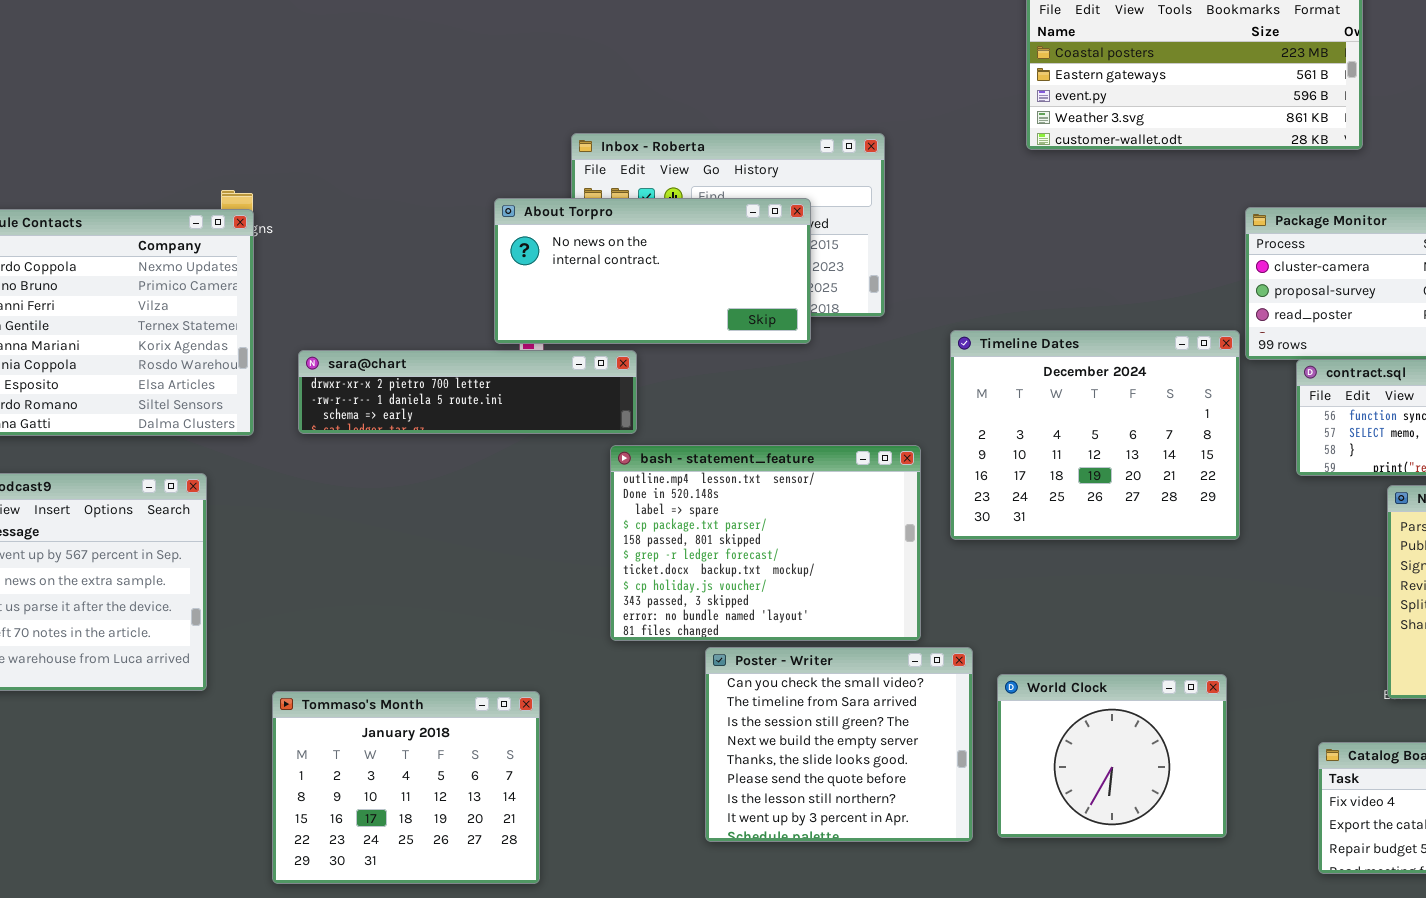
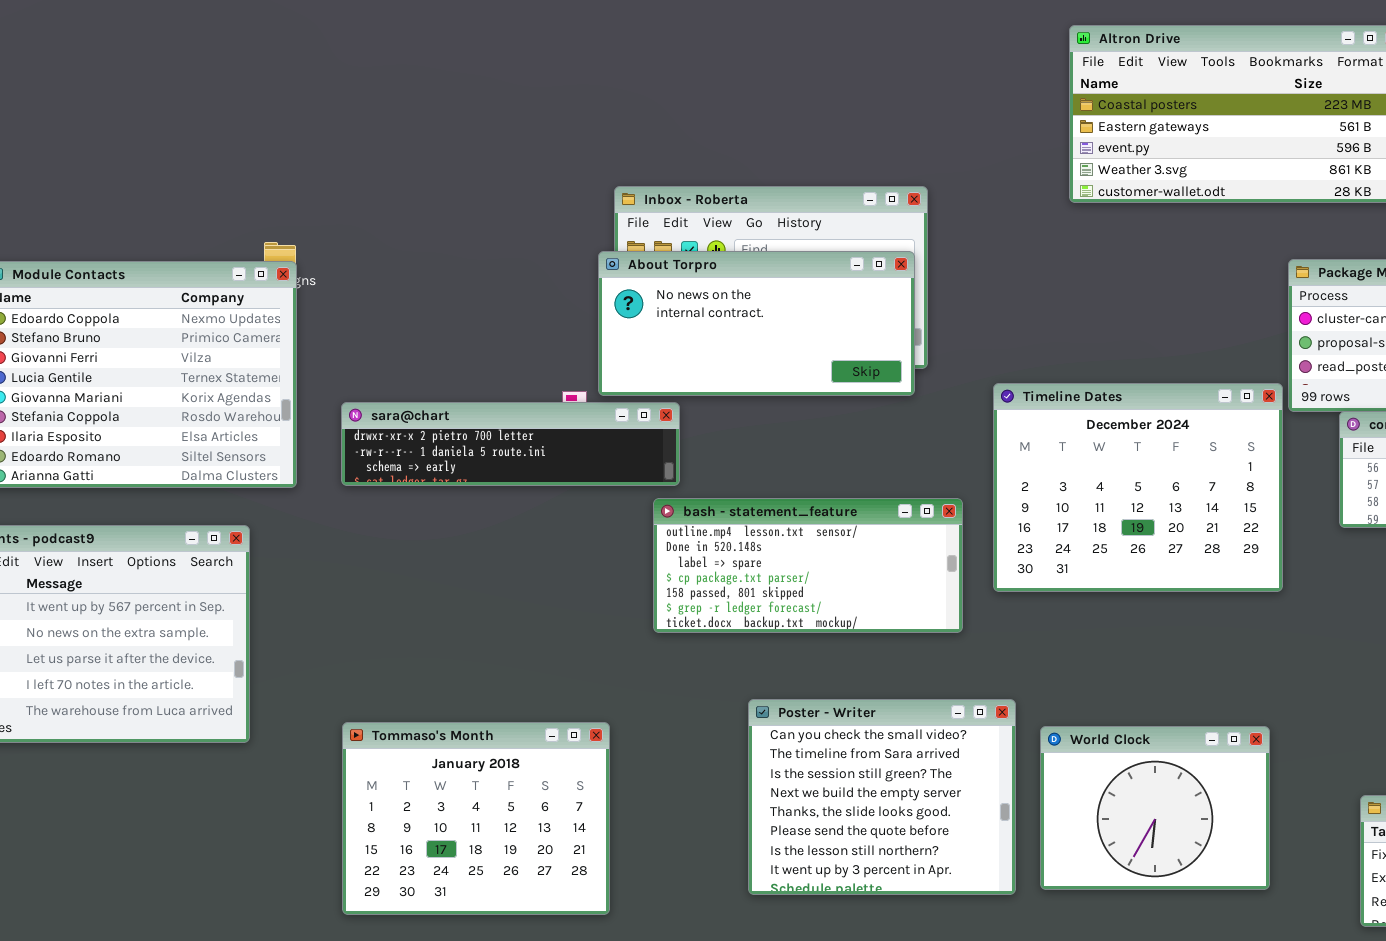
About Torpro: [494,198,811,344] -> [598,251,915,396], moved
bash - statement_feature: [610,445,921,641] -> [653,498,963,633], resized
Tommaso's Month: [272,691,540,884] -> [342,722,610,915], moved

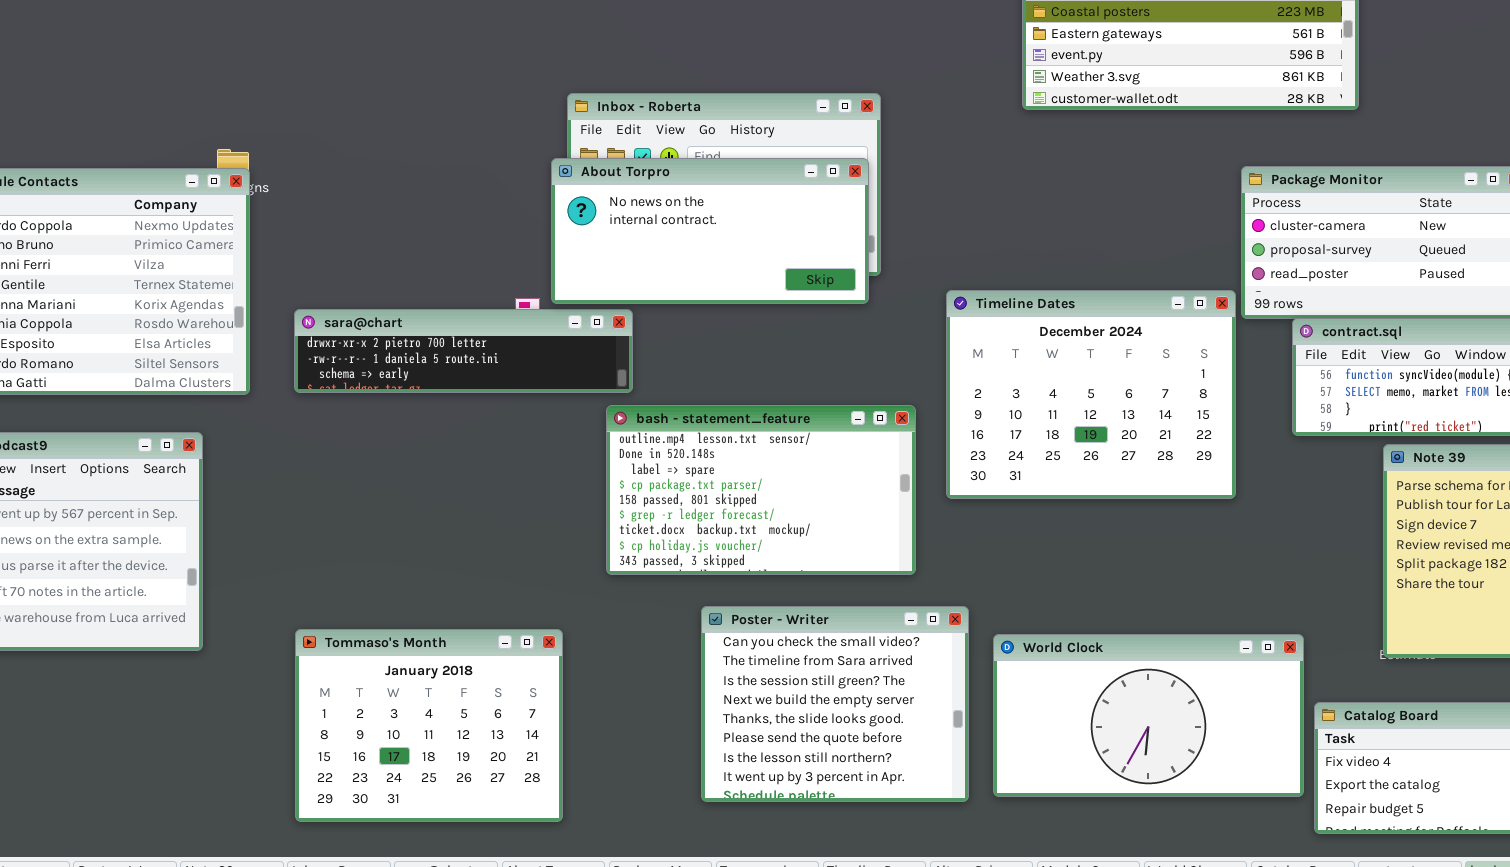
bash - statement_feature: [653,498,963,633] -> [606,405,916,575], resized
World Clock: [1040,726,1270,890] -> [993,634,1304,797], resized

